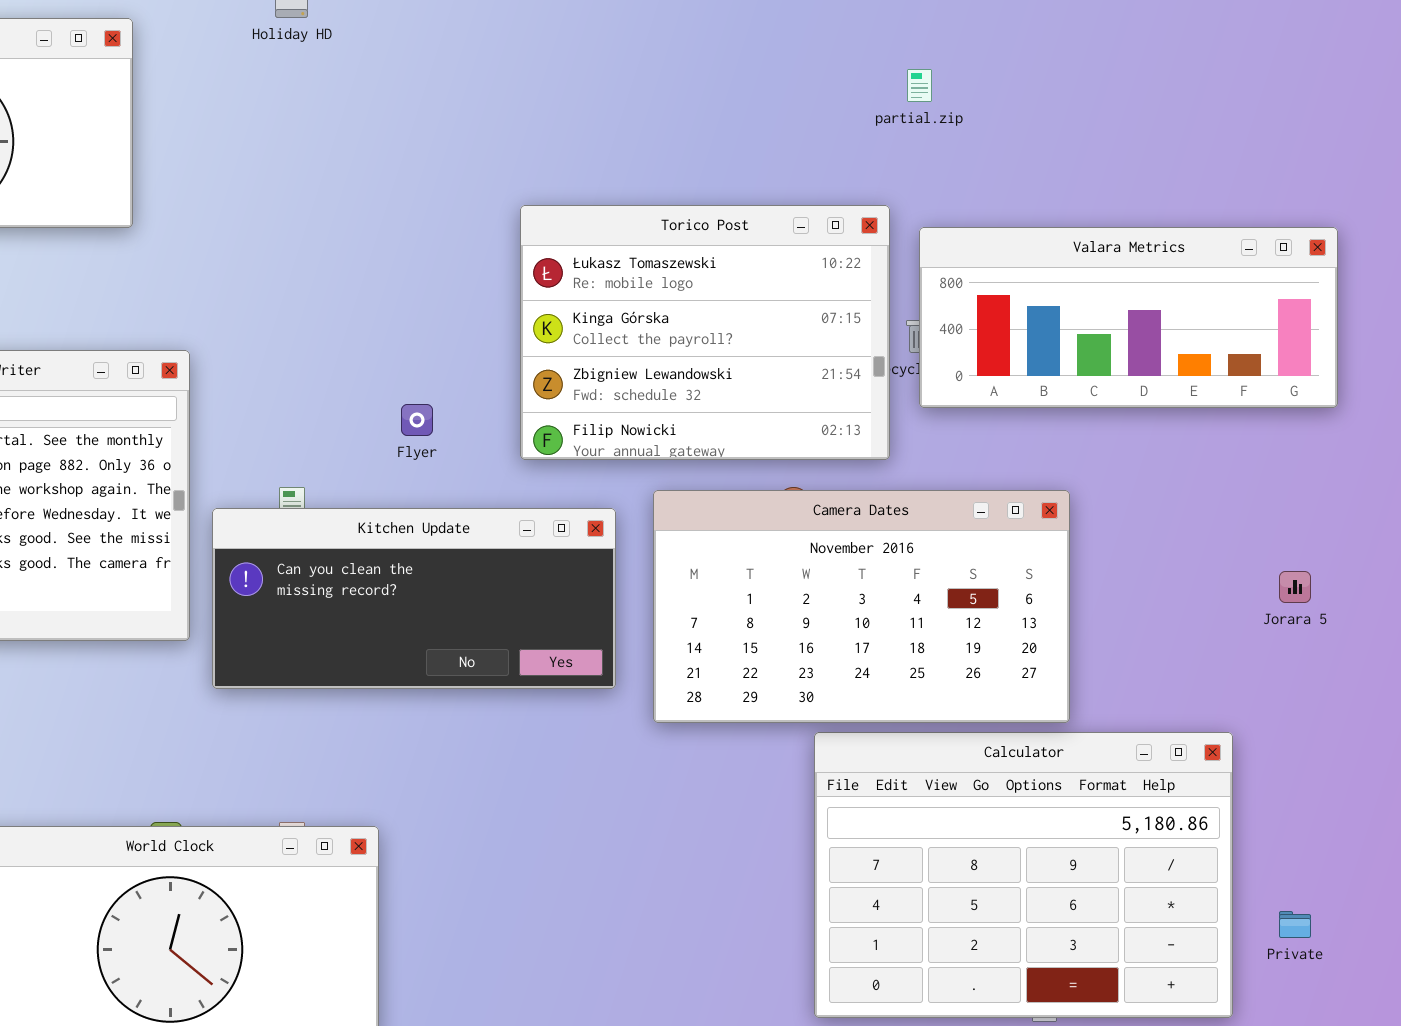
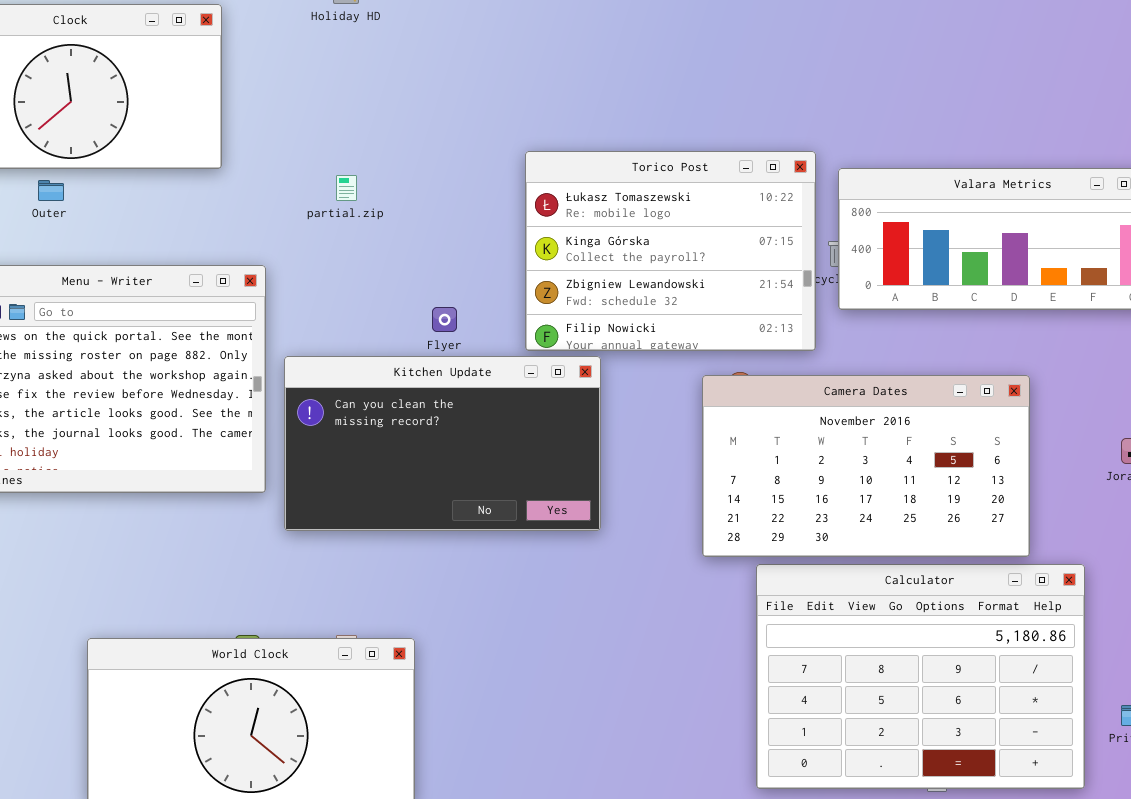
partial.zip: [907,69,932,102] -> [336,175,357,201], moved
Camera Dates: [653,490,1070,723] -> [702,375,1030,557], moved
Kitchen Update: [212,508,616,689] -> [284,356,601,531], resized

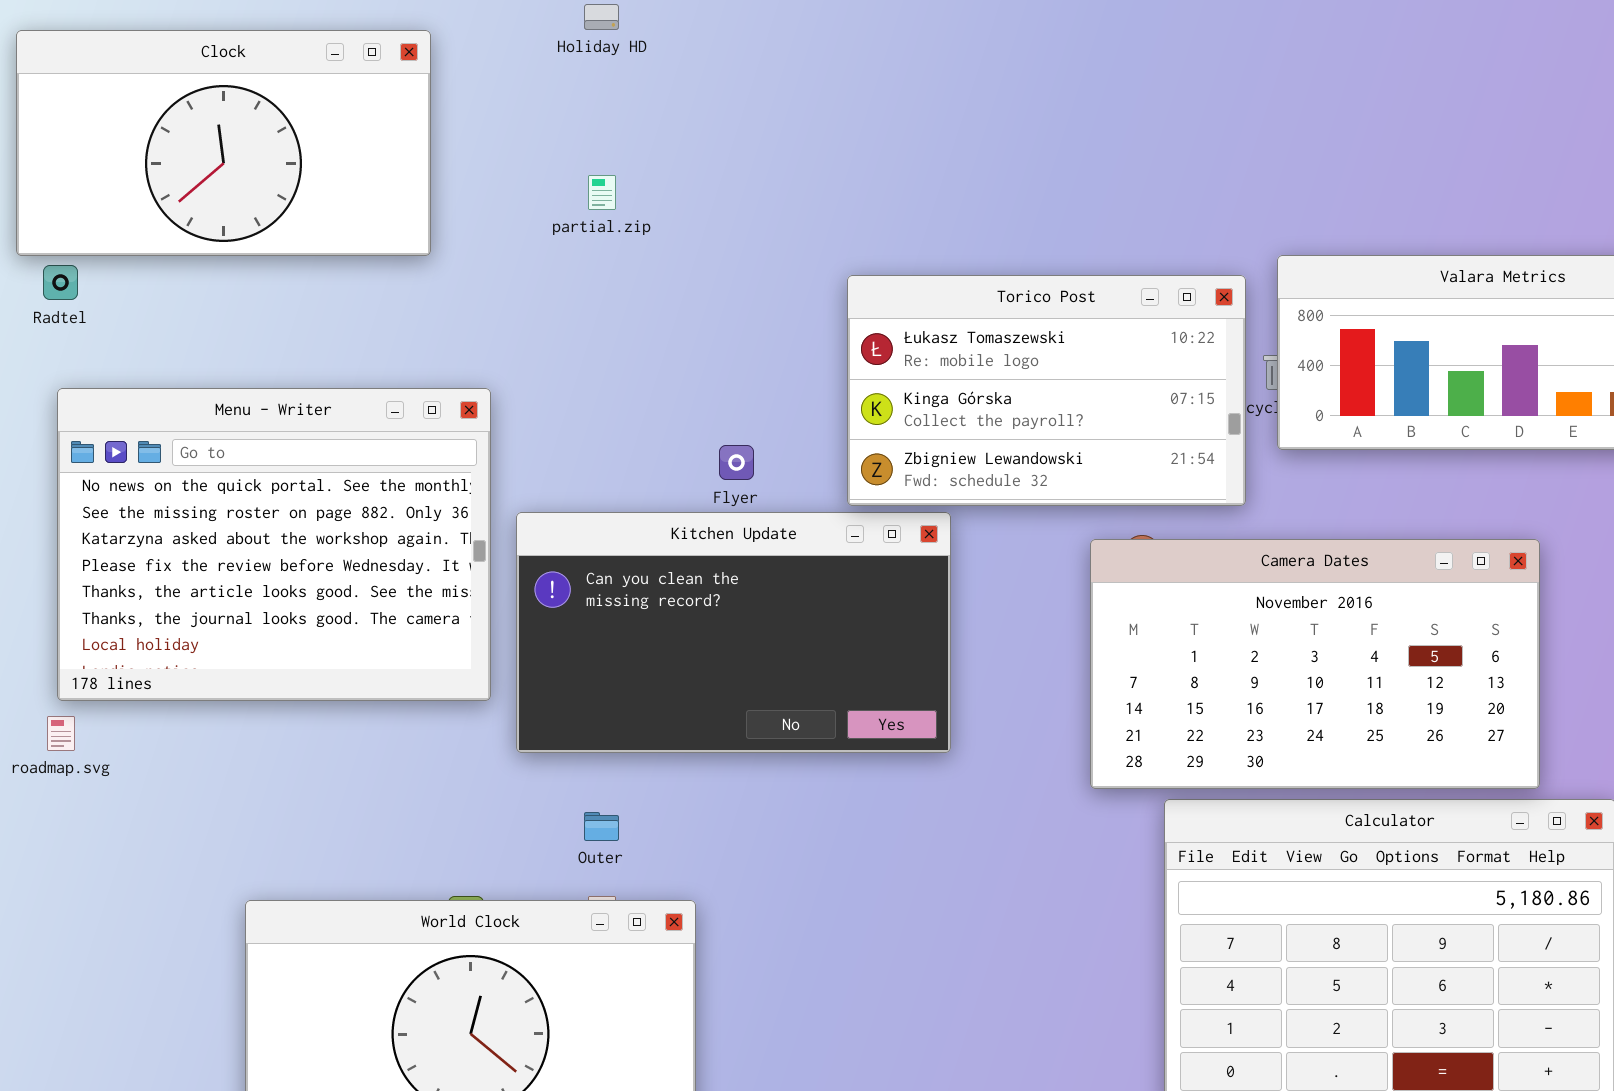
Torico Post: [525,151,816,351] -> [847,275,1246,506], resized
partial.zip: [336,175,357,201] -> [588,175,616,210], moved
Outer: [38,180,64,201] -> [584,812,619,841], moved

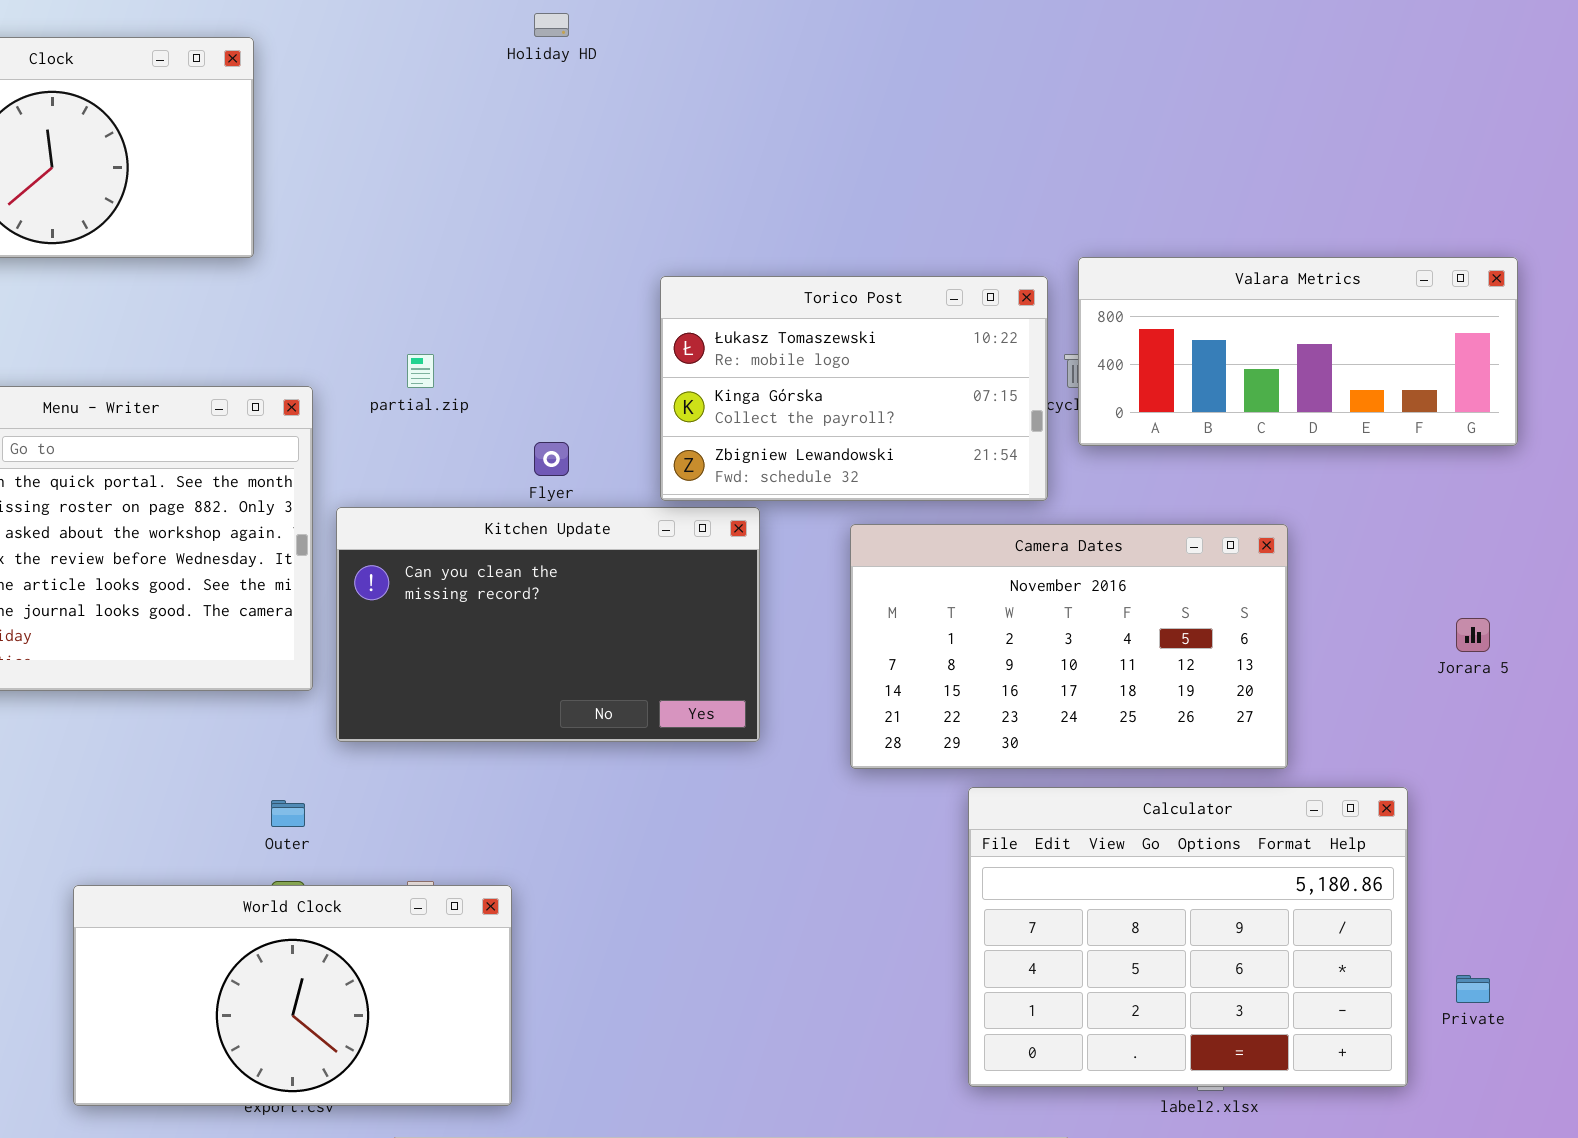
Holiday HD: [584,4,619,30] -> [534,13,569,37], moved
partial.zip: [588,175,616,210] -> [407,354,434,388], moved
Camera Dates: [1090,539,1540,789] -> [850,524,1288,769], moved
Outer: [584,812,619,841] -> [271,800,305,827], moved

